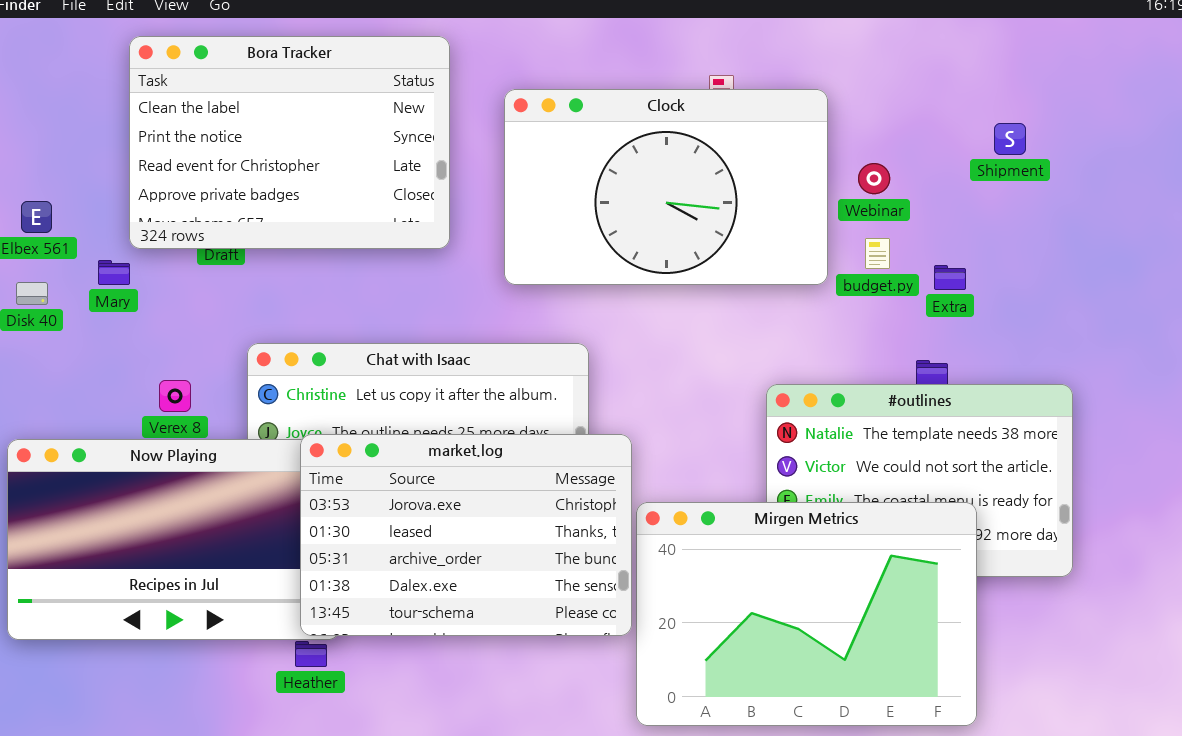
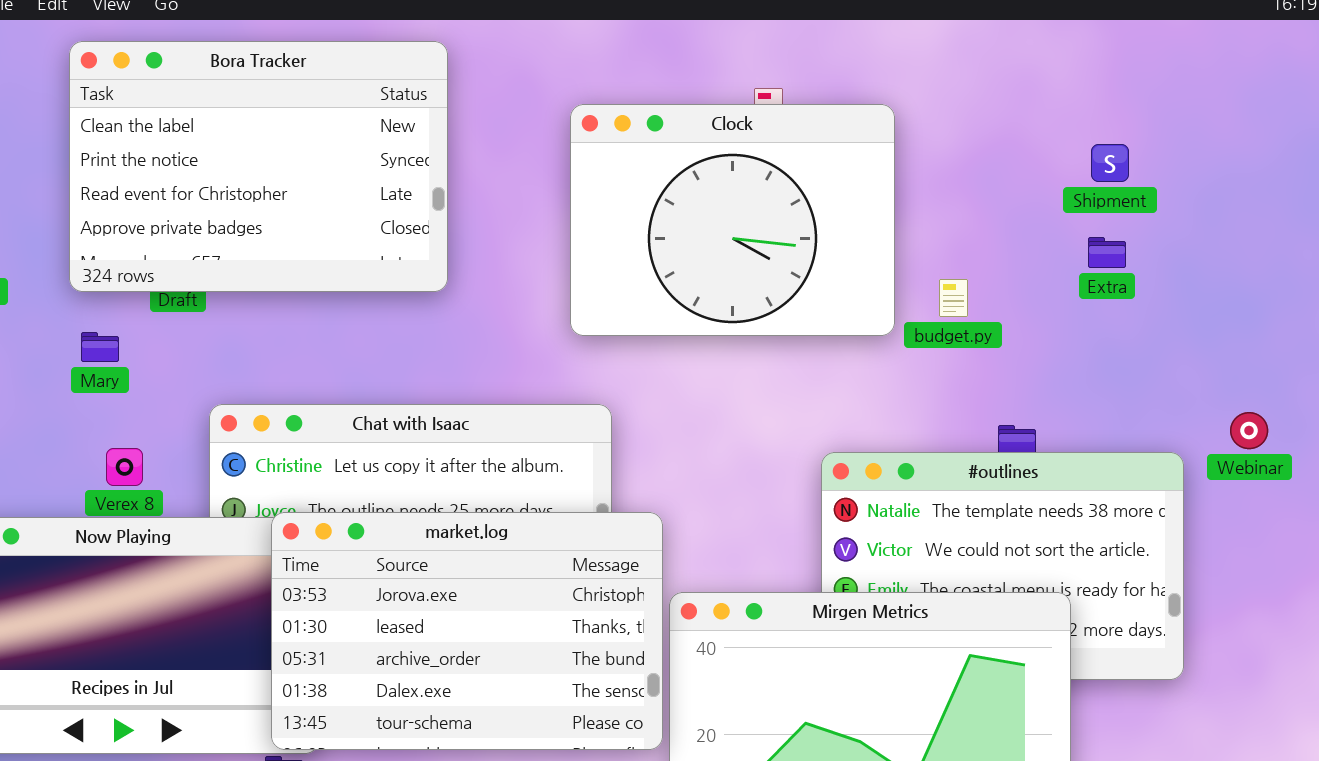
Clock: [504,89,828,285] -> [570,104,895,336], resized
Webinar: [858,163,890,194] -> [1230,412,1268,449], moved
Mary: [98,260,130,285] -> [81,332,119,362], moved
Extra: [934,265,966,290] -> [1088,237,1126,268], moved

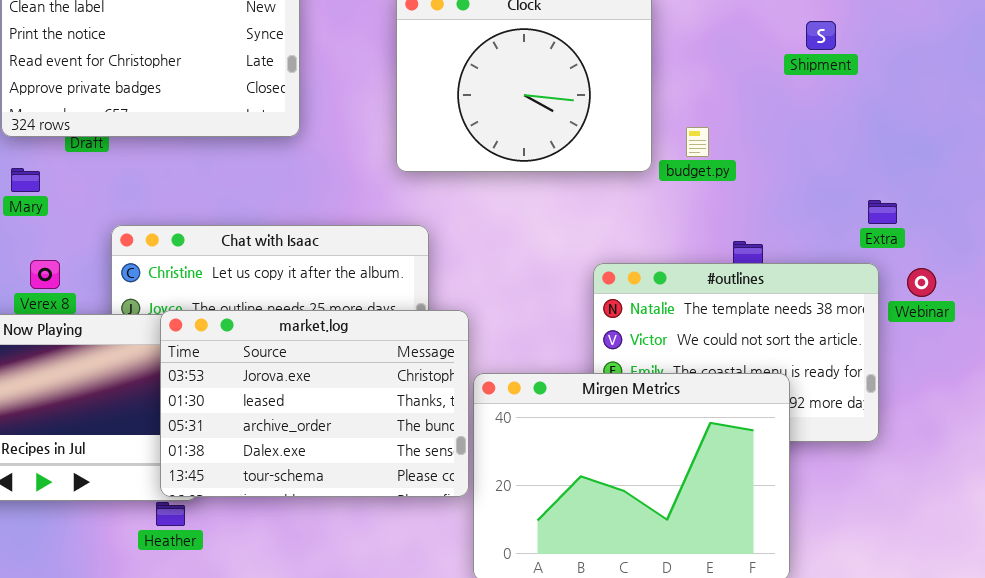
Extra: [1088,237,1126,268] -> [868,200,897,224], moved
Webinar: [1230,412,1268,449] -> [907,268,936,297], moved

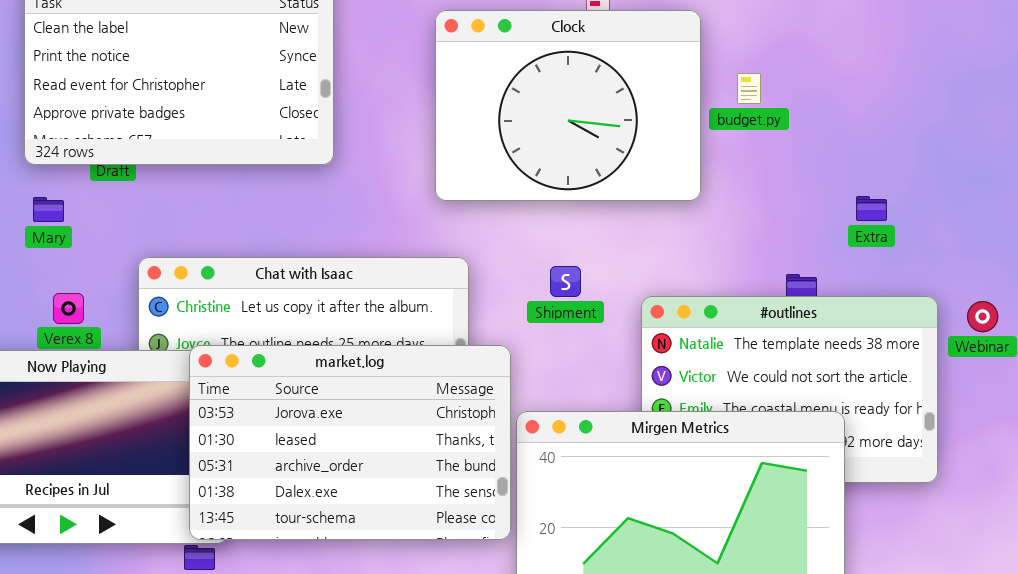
Shipment: [806,21,836,50] -> [550,266,581,297], moved
budget.py: [686,127,709,157] -> [737,73,761,104], moved
Extra: [868,200,897,224] -> [856,196,887,221], moved

